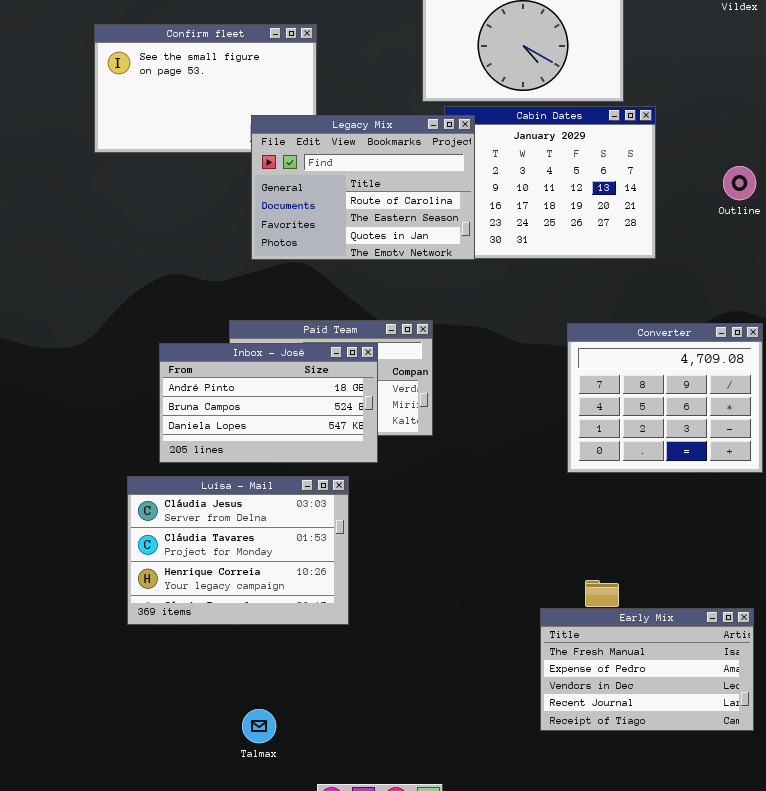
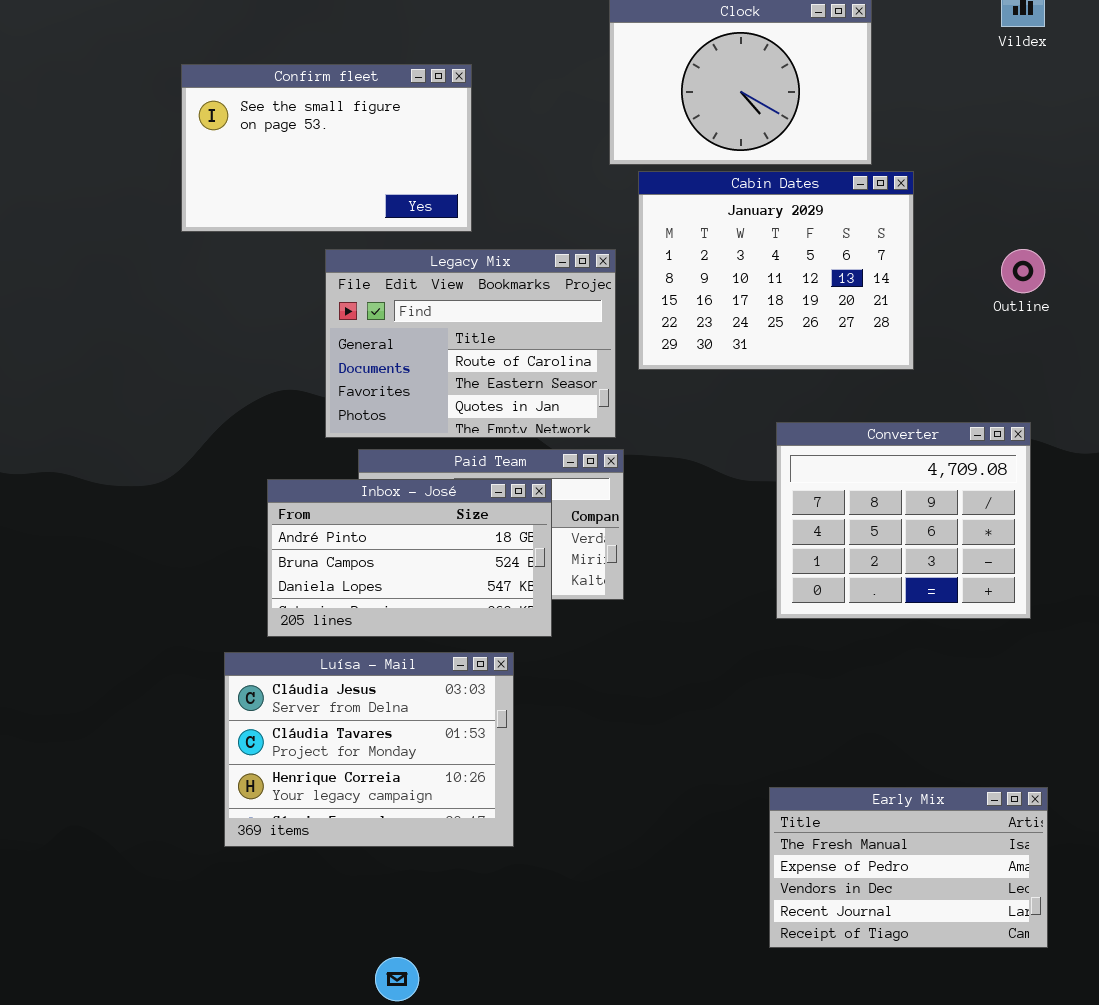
Legacy Mix: [251,115,475,260] -> [325,249,616,438], moved
Converter: [567,323,763,473] -> [776,422,1031,619], moved
Early Mix: [540,608,754,731] -> [769,787,1048,948], moved

